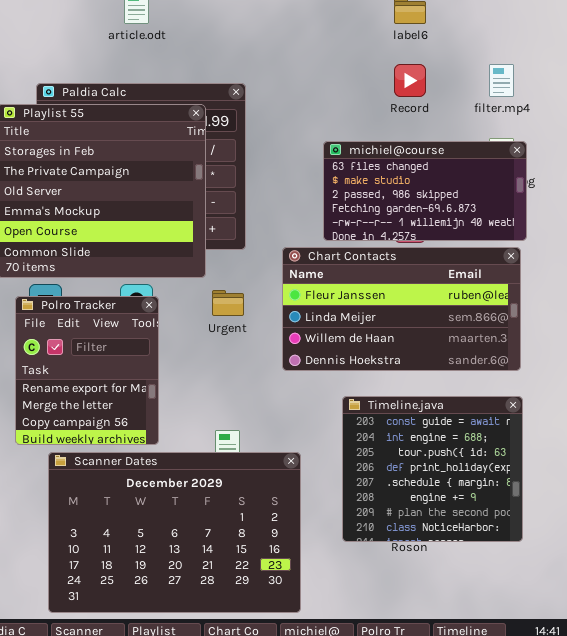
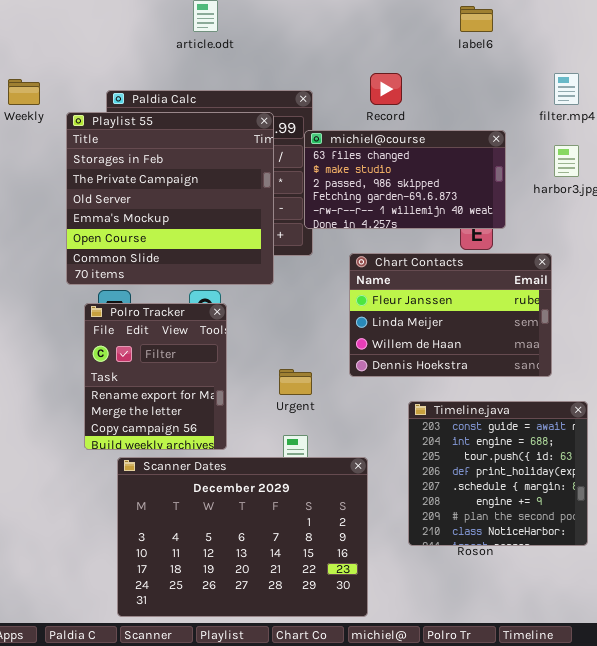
Record: [394,64,426,97] -> [370,73,402,105], moved
michiel@course: [323,141,527,241] -> [304,130,506,229], moved
Chart Contacts: [282,247,521,371] -> [349,253,552,377], resized
Urgent: [212,290,244,316] -> [279,369,312,395], moved

